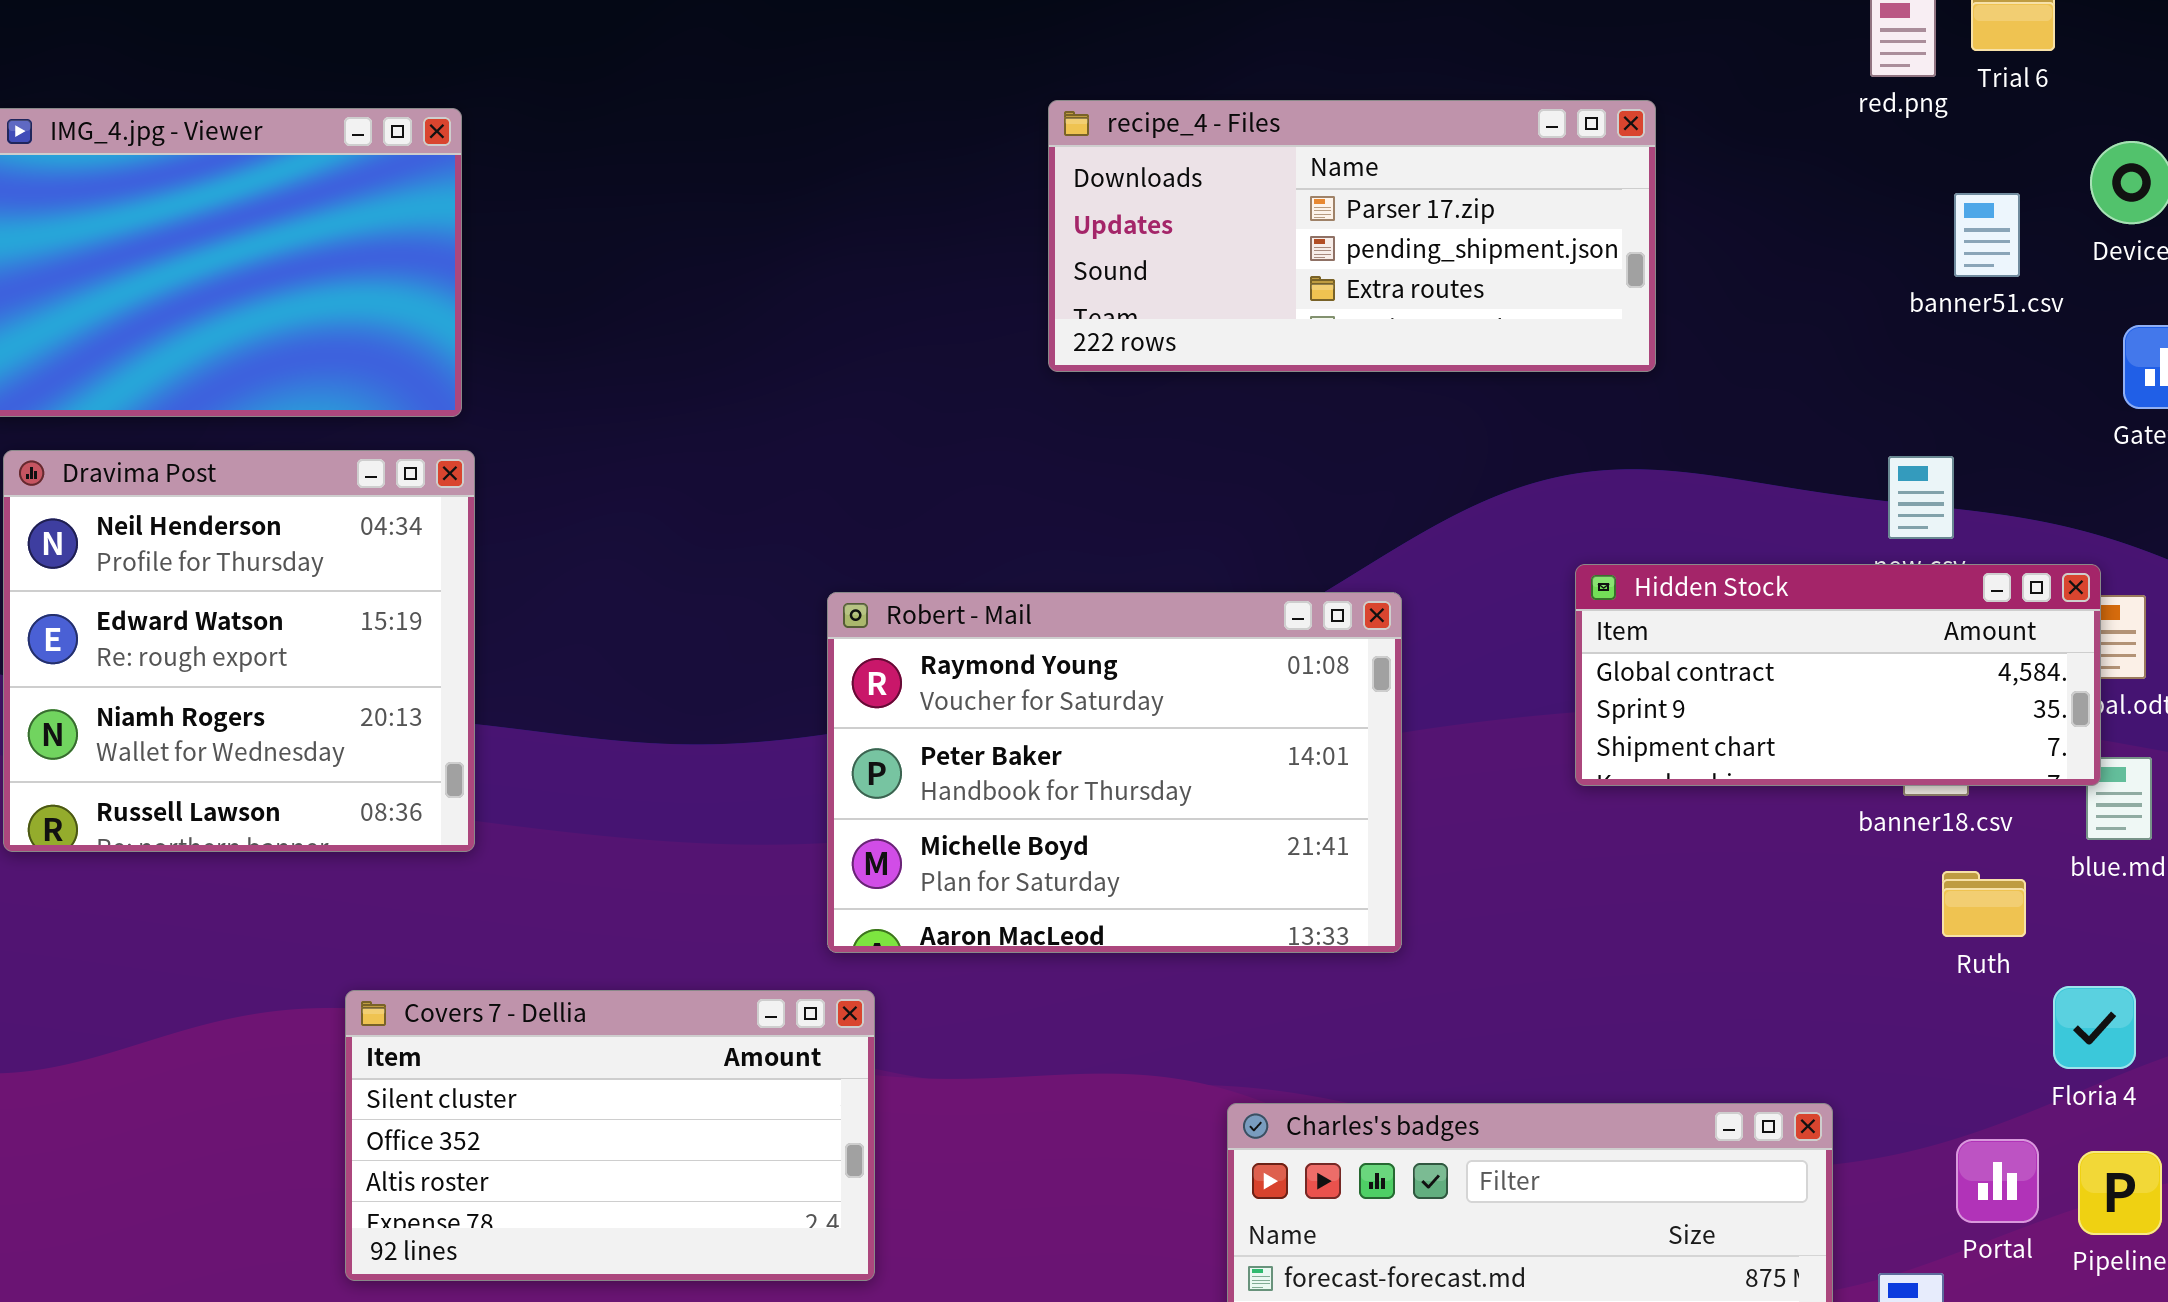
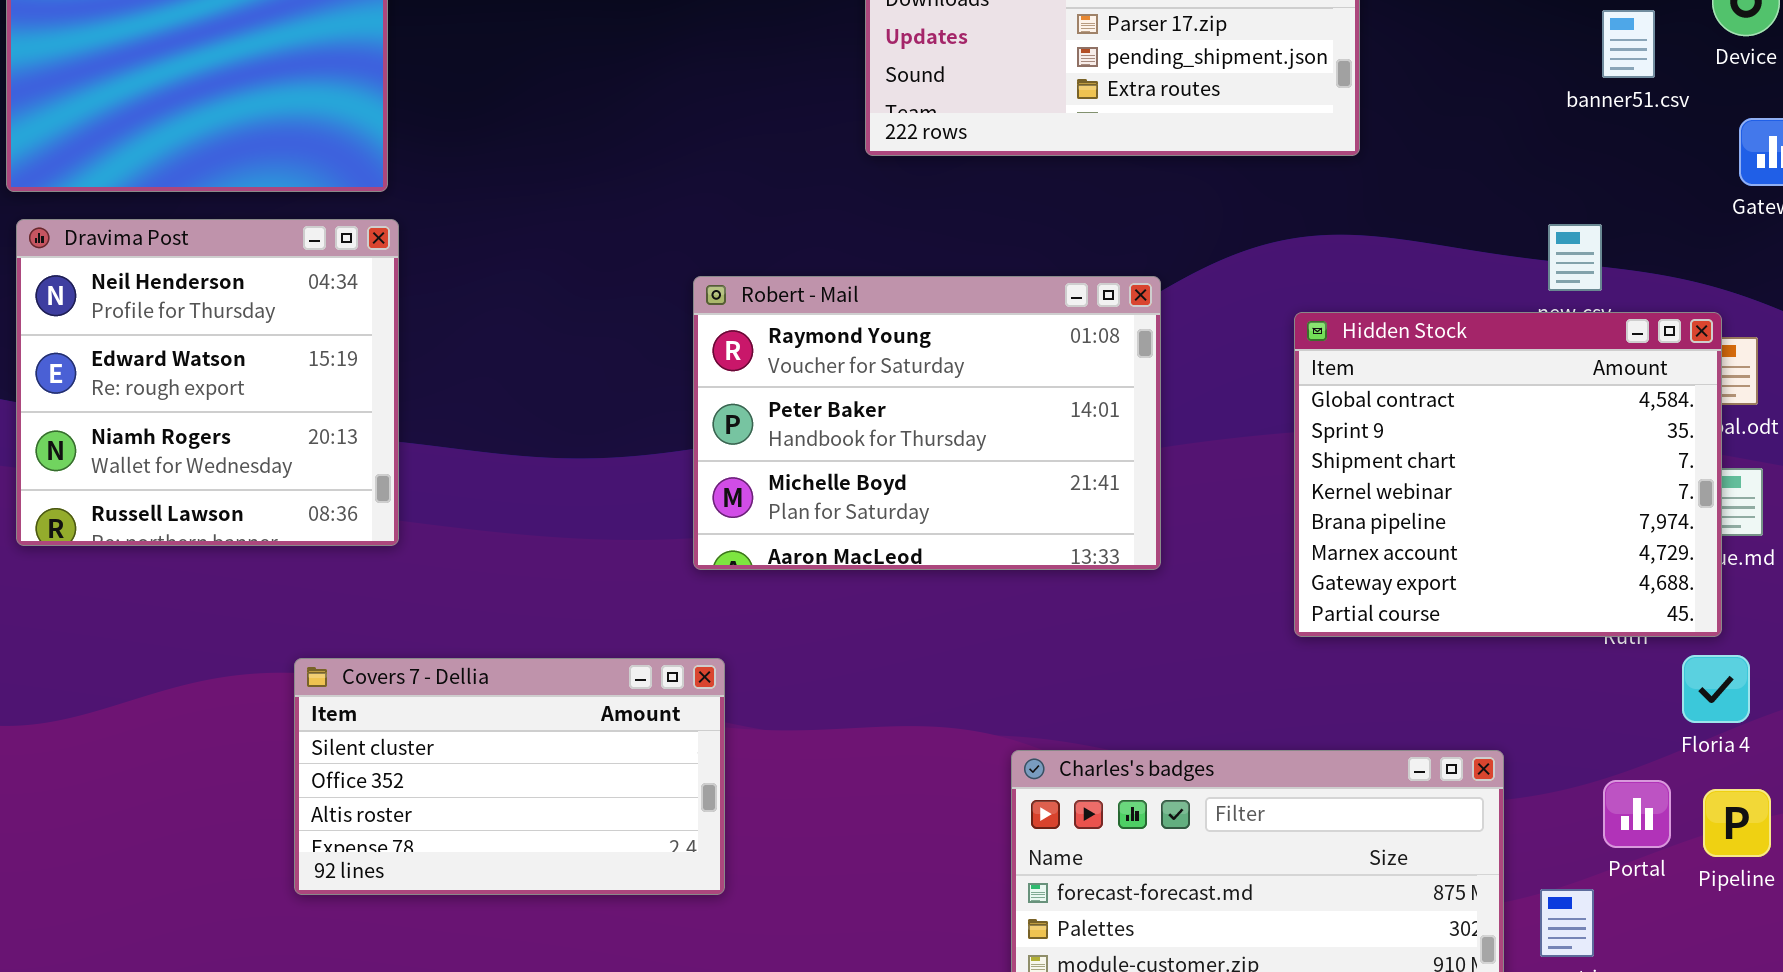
Hidden Stock: [1575,564,2101,786] -> [1294,312,1722,637], resized
Robert - Mail: [827,592,1402,953] -> [693,276,1161,570], moved

